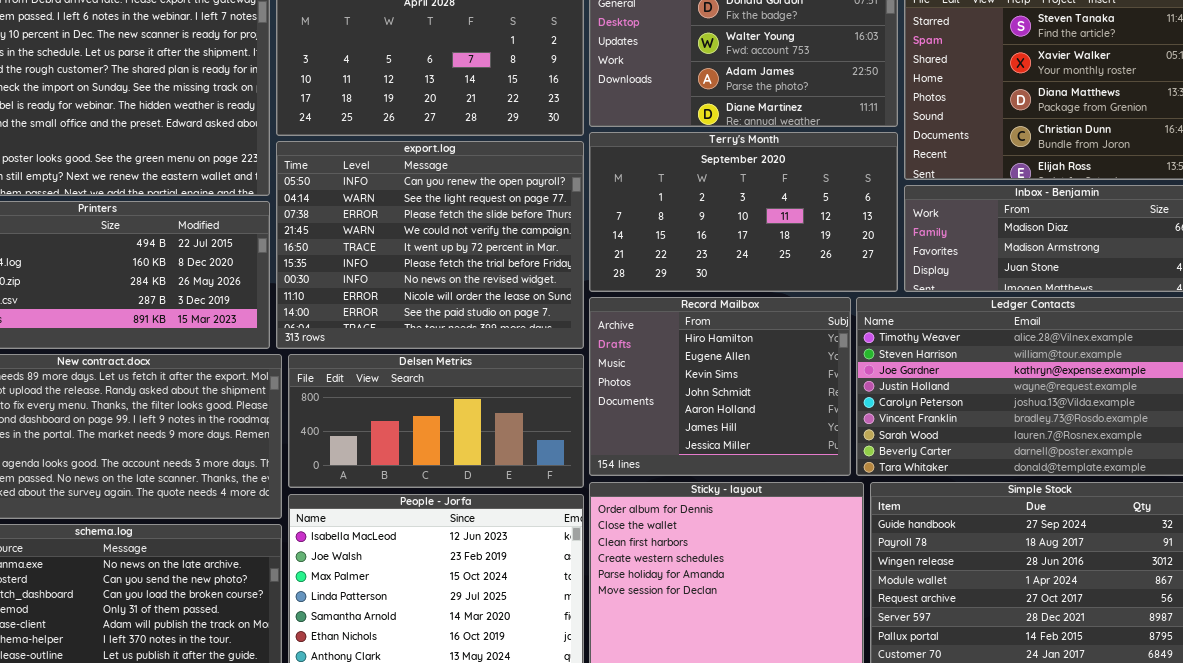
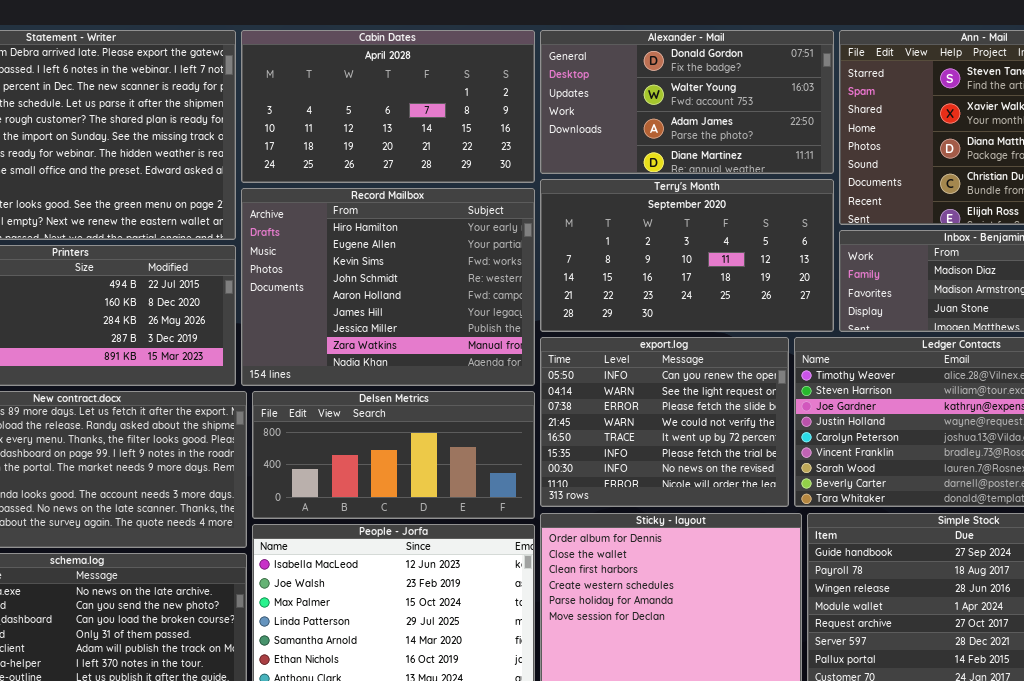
export.log: [276,141,584,349] -> [540,337,789,507], moved, resized
Record Mailbox: [589,297,851,476] -> [241,188,535,386], moved, resized

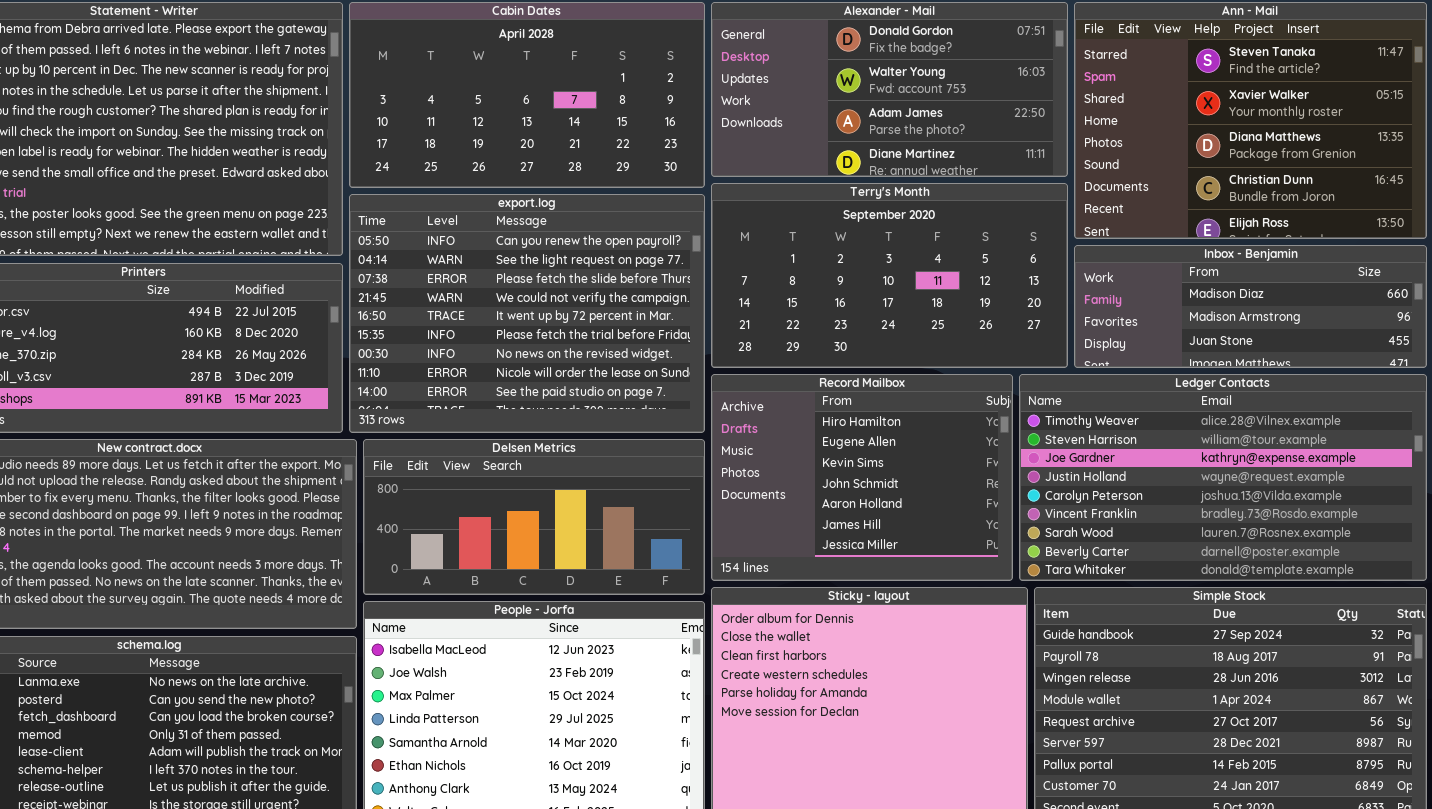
Record Mailbox: [241,188,535,386] -> [711,374,1013,581], moved, resized
export.log: [540,337,789,507] -> [349,194,705,433], moved, resized

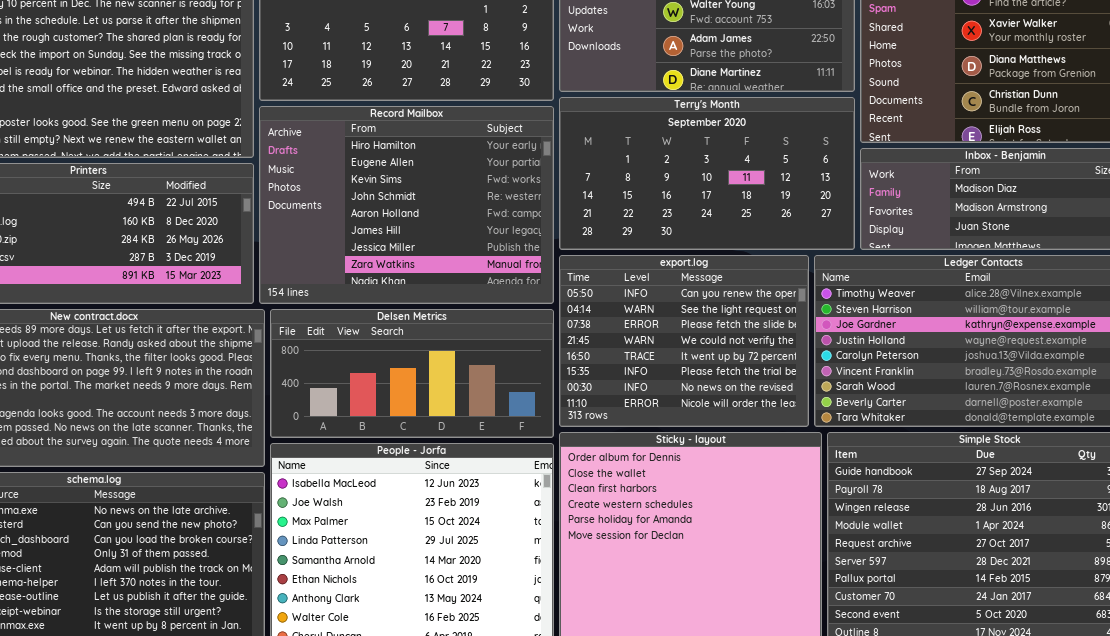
export.log: [349,194,705,433] -> [559,255,809,427], moved, resized
Record Mailbox: [711,374,1013,581] -> [259,106,554,304], moved, resized

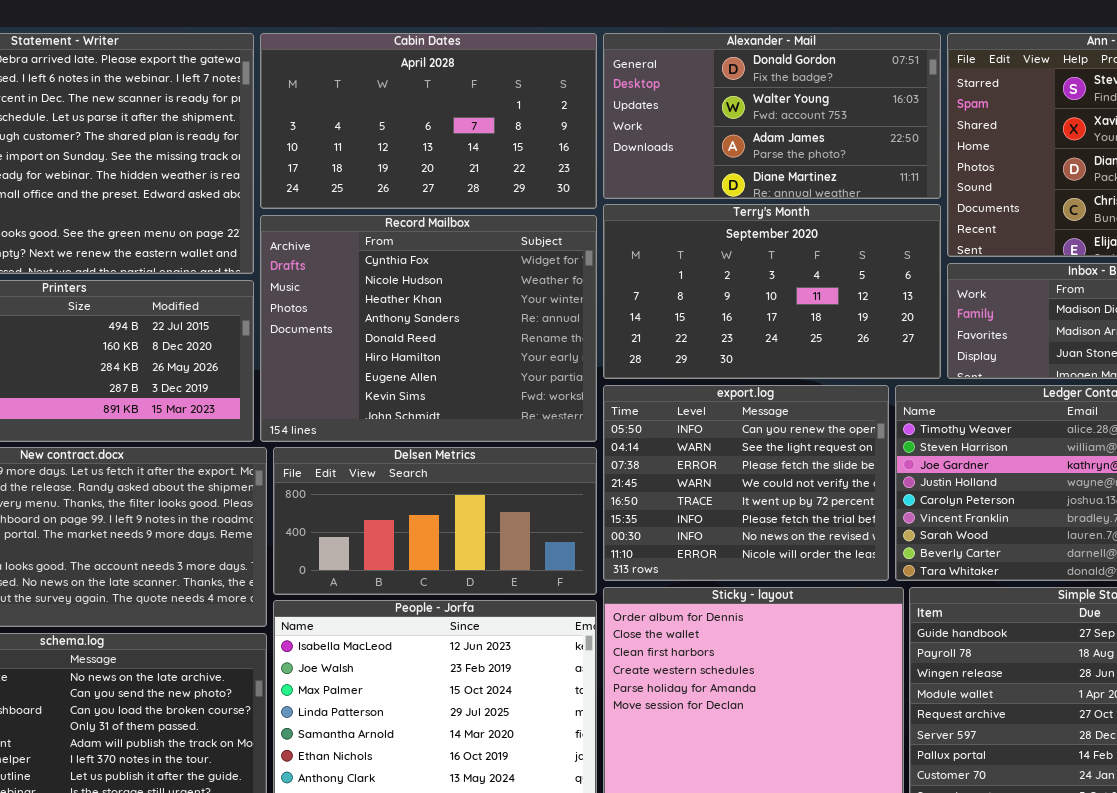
Record Mailbox: [259,106,554,304] -> [260,215,597,442], scrolled up 5 rows

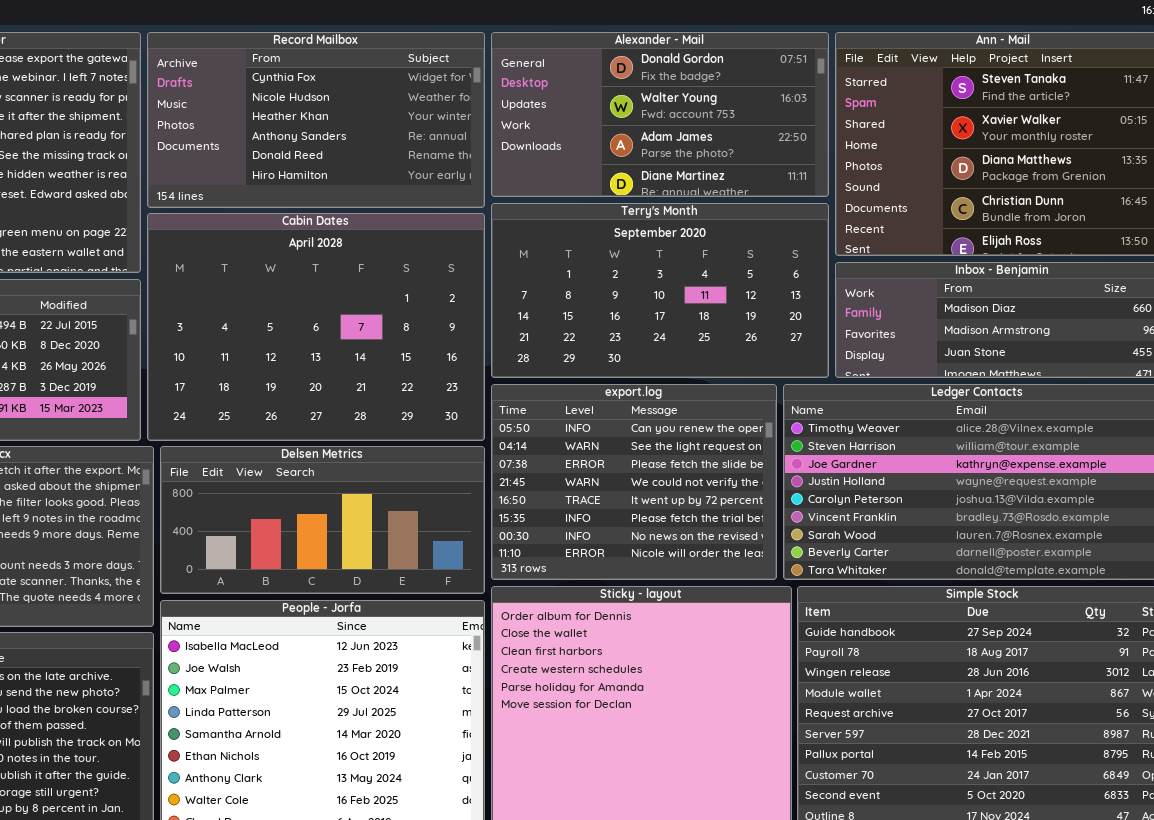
Cabin Dates: [260,33,597,209] -> [147,213,485,441], moved, resized
Record Mailbox: [260,215,597,442] -> [147,32,485,208], moved, resized

